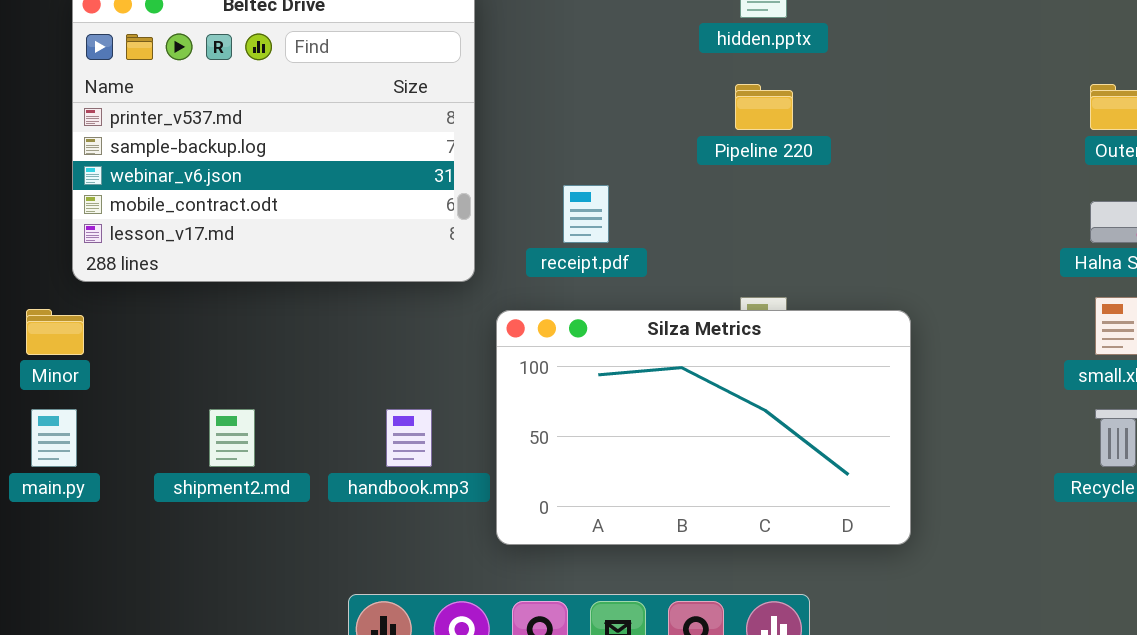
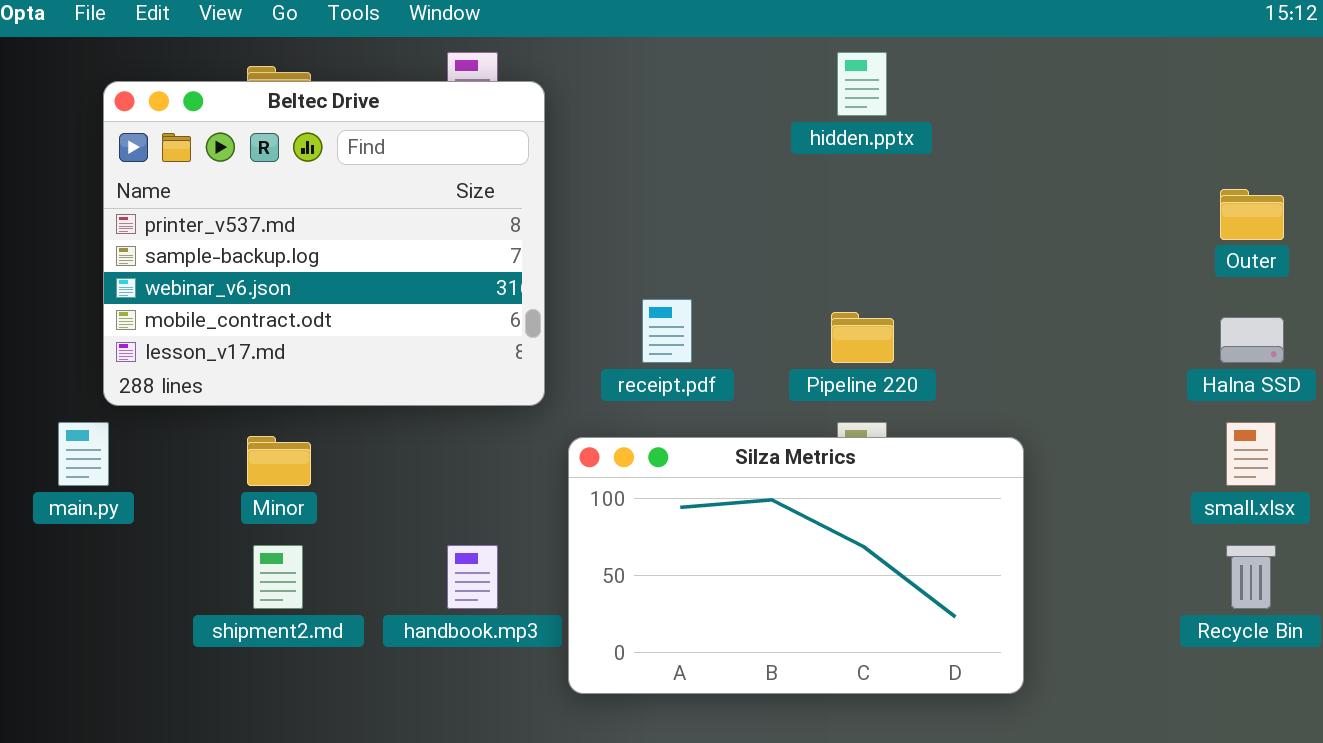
Pipeline 220: [735,84,793,130] -> [831,312,894,363], moved
Minor: [26,309,84,355] -> [247,436,311,486], moved
main.py: [31,409,77,467] -> [58,422,109,486], moved

